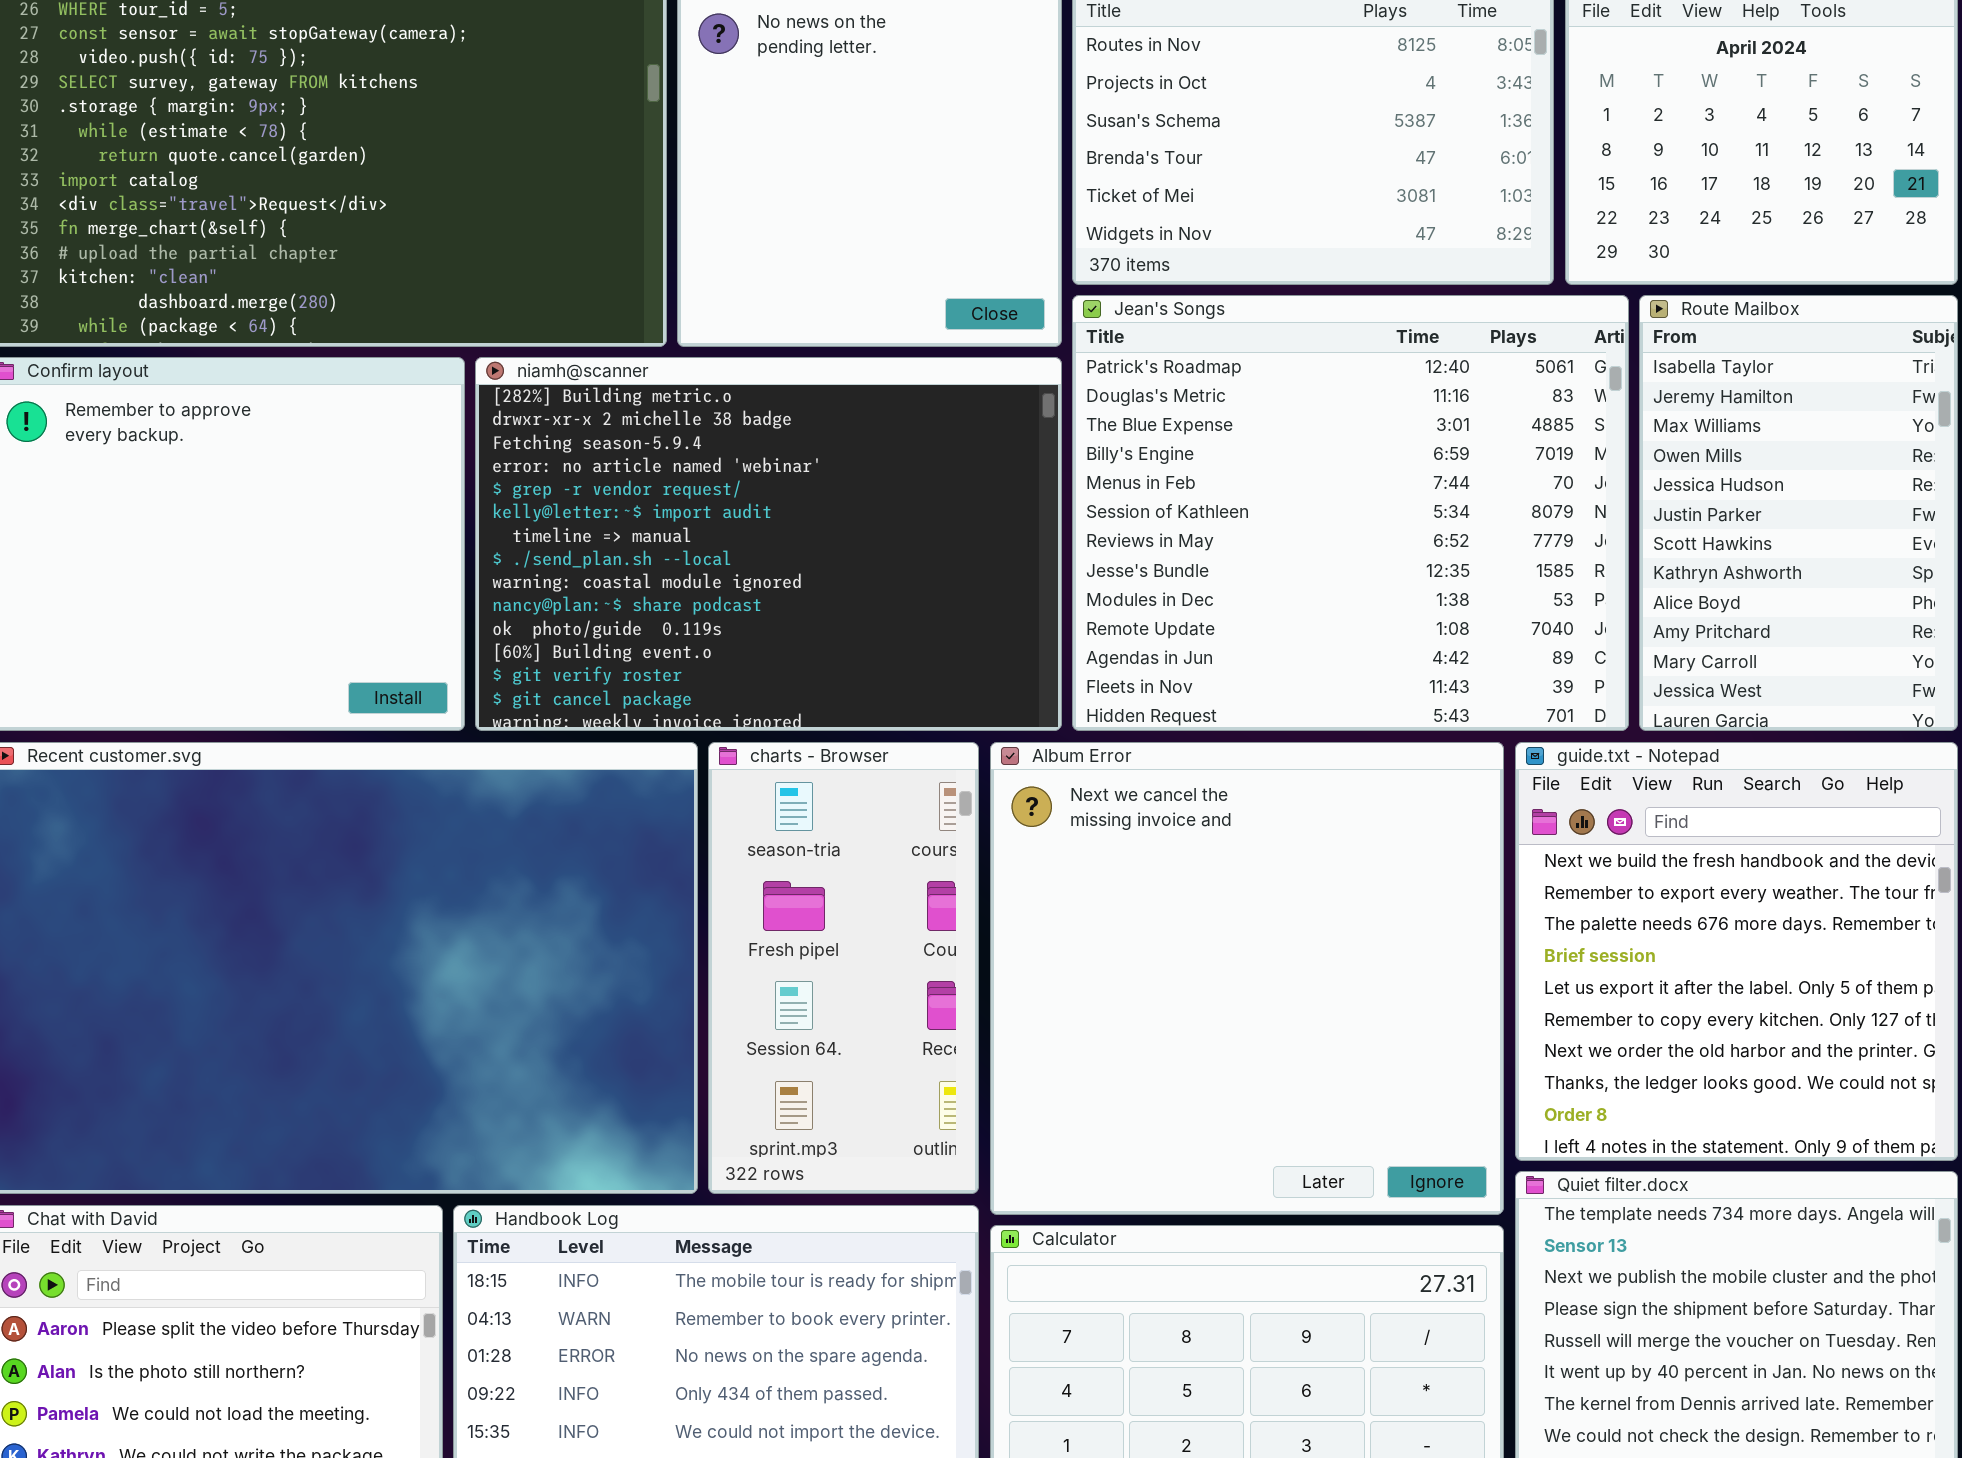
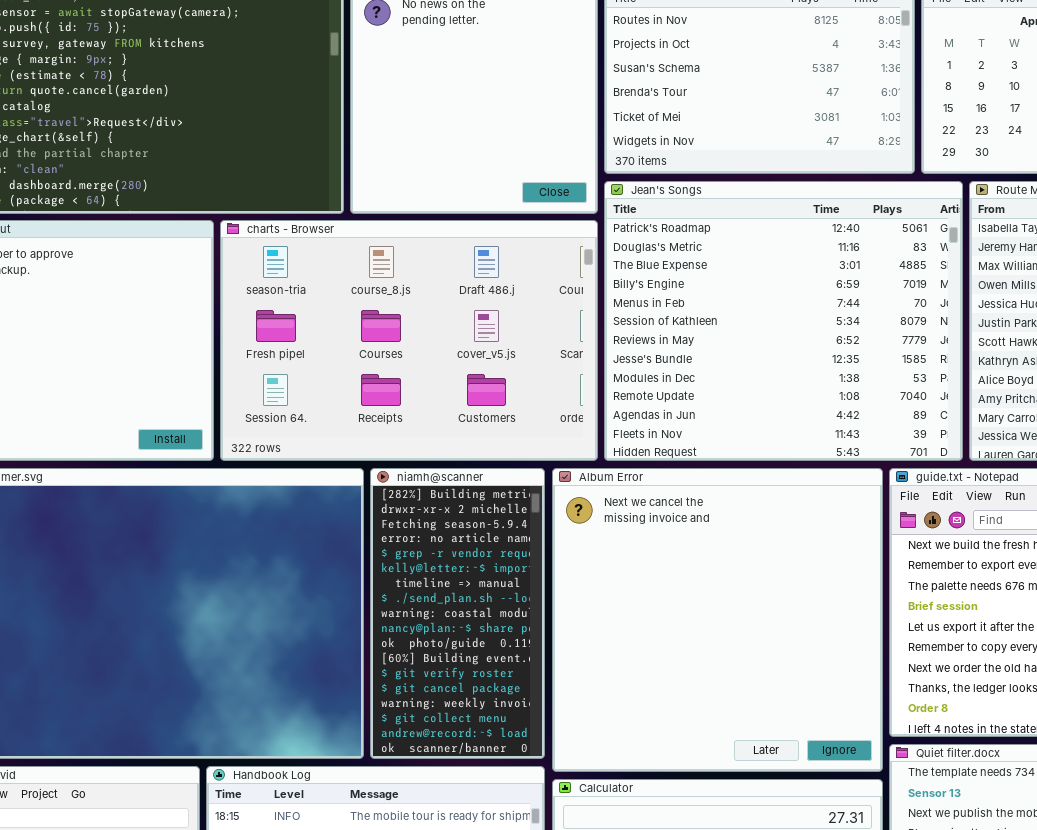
niamh@scanner: [475,357,1062,731] -> [370,468,545,759], moved, resized
charts - Browser: [708,742,979,1194] -> [220,220,598,461], moved, resized

